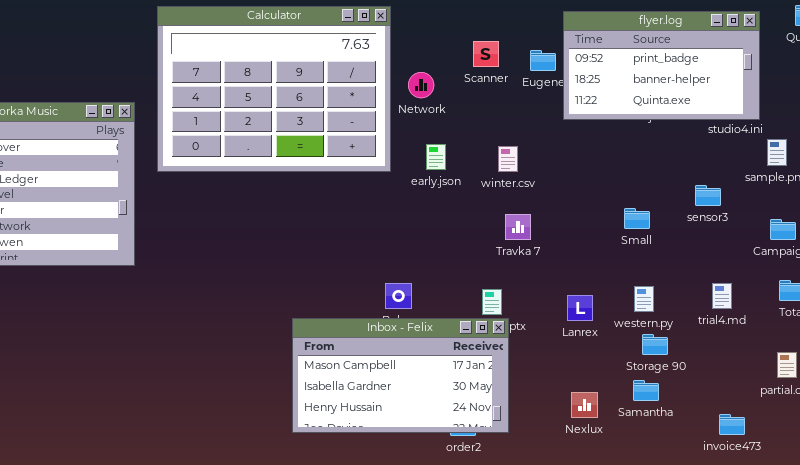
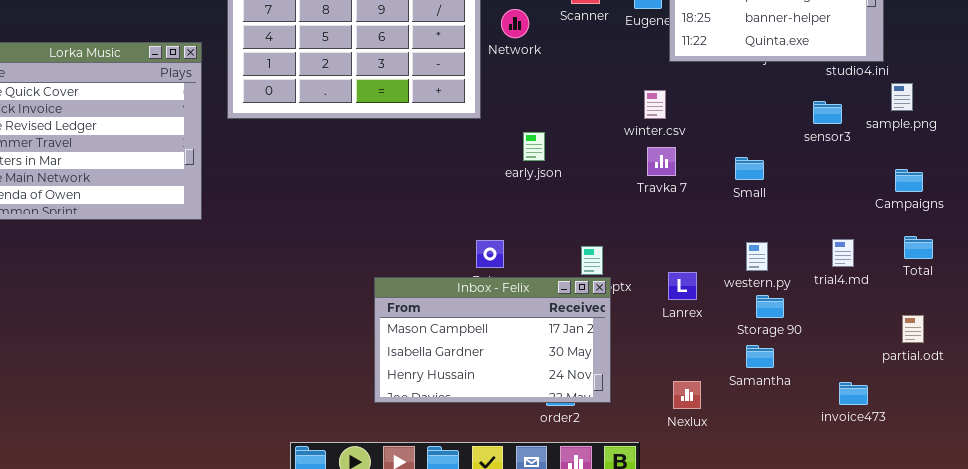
early.json: [426,144,446,170] -> [523,132,545,161], moved
winter.csv: [498,146,518,172] -> [644,90,666,119], moved
sensor3: [695,185,721,206] -> [813,101,842,124], moved
Travka 7: [505,214,531,240] -> [647,147,676,176], moved
Lanrex: [567,295,593,321] -> [668,272,697,300], moved
Nexlux: [571,392,598,418] -> [673,381,701,409], moved

